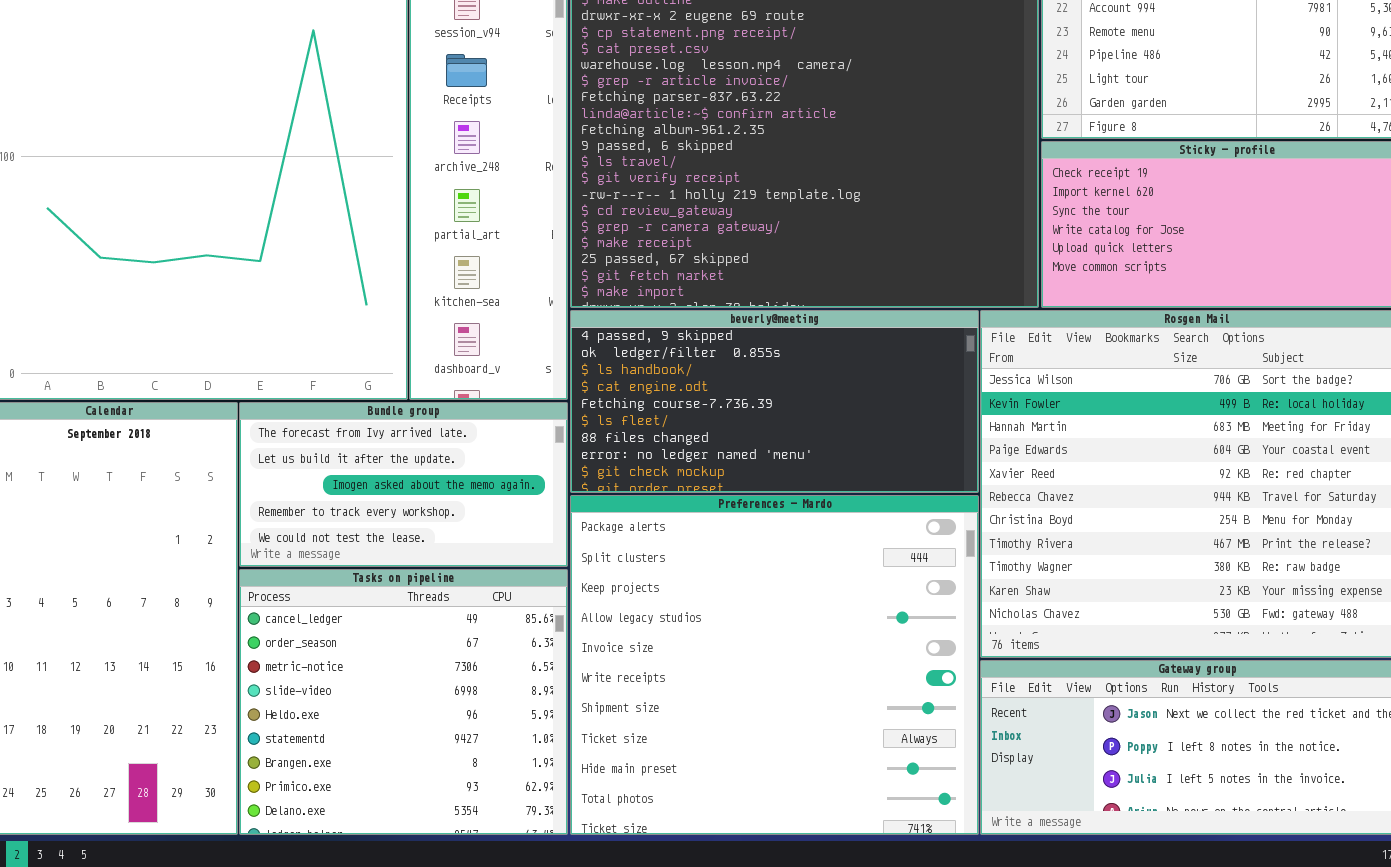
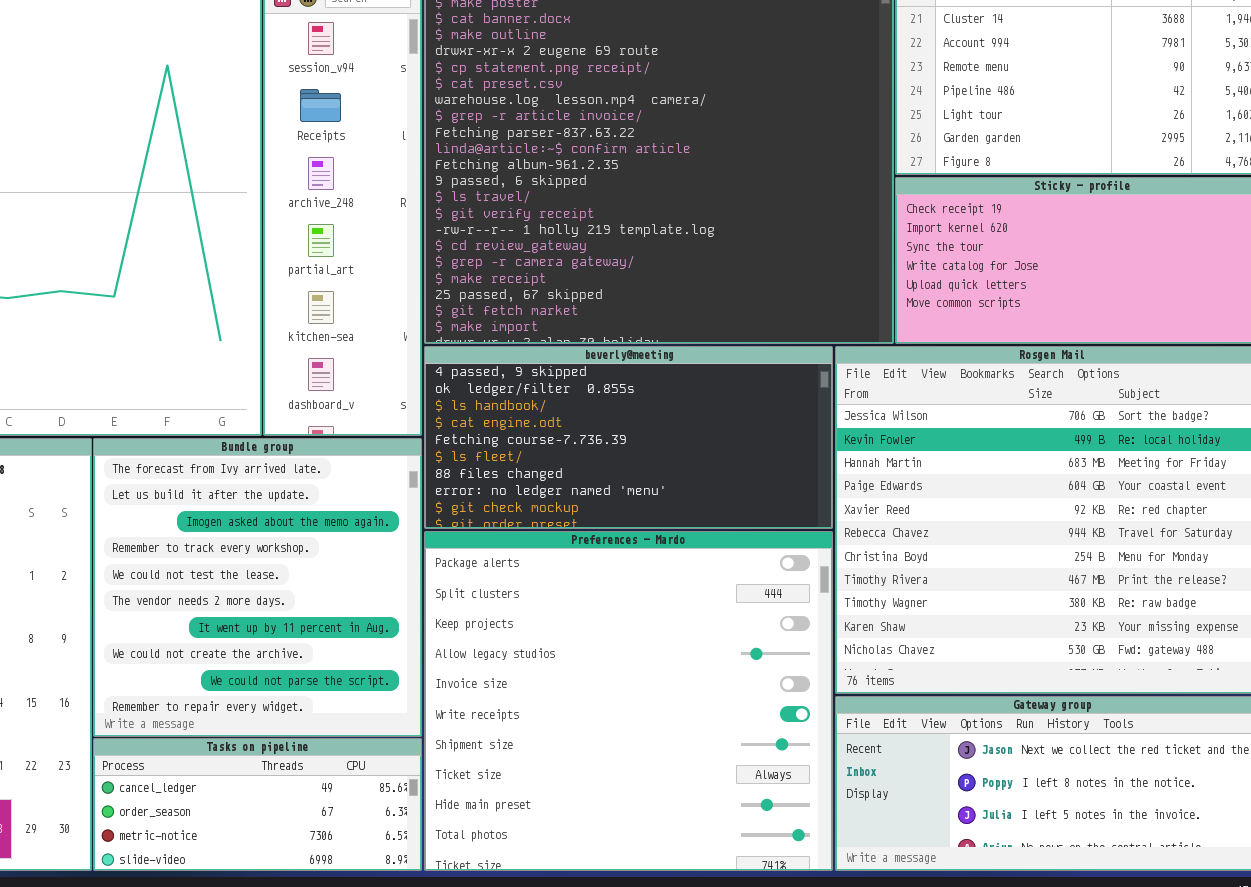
Bundle group: [239,402,568,567] -> [93,438,422,737], resized
Tasks on pipeline: [239,569,568,835] -> [93,738,422,871], resized

